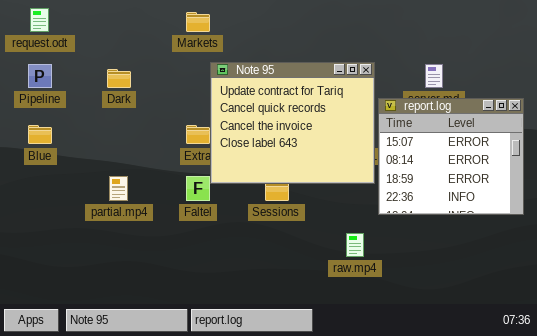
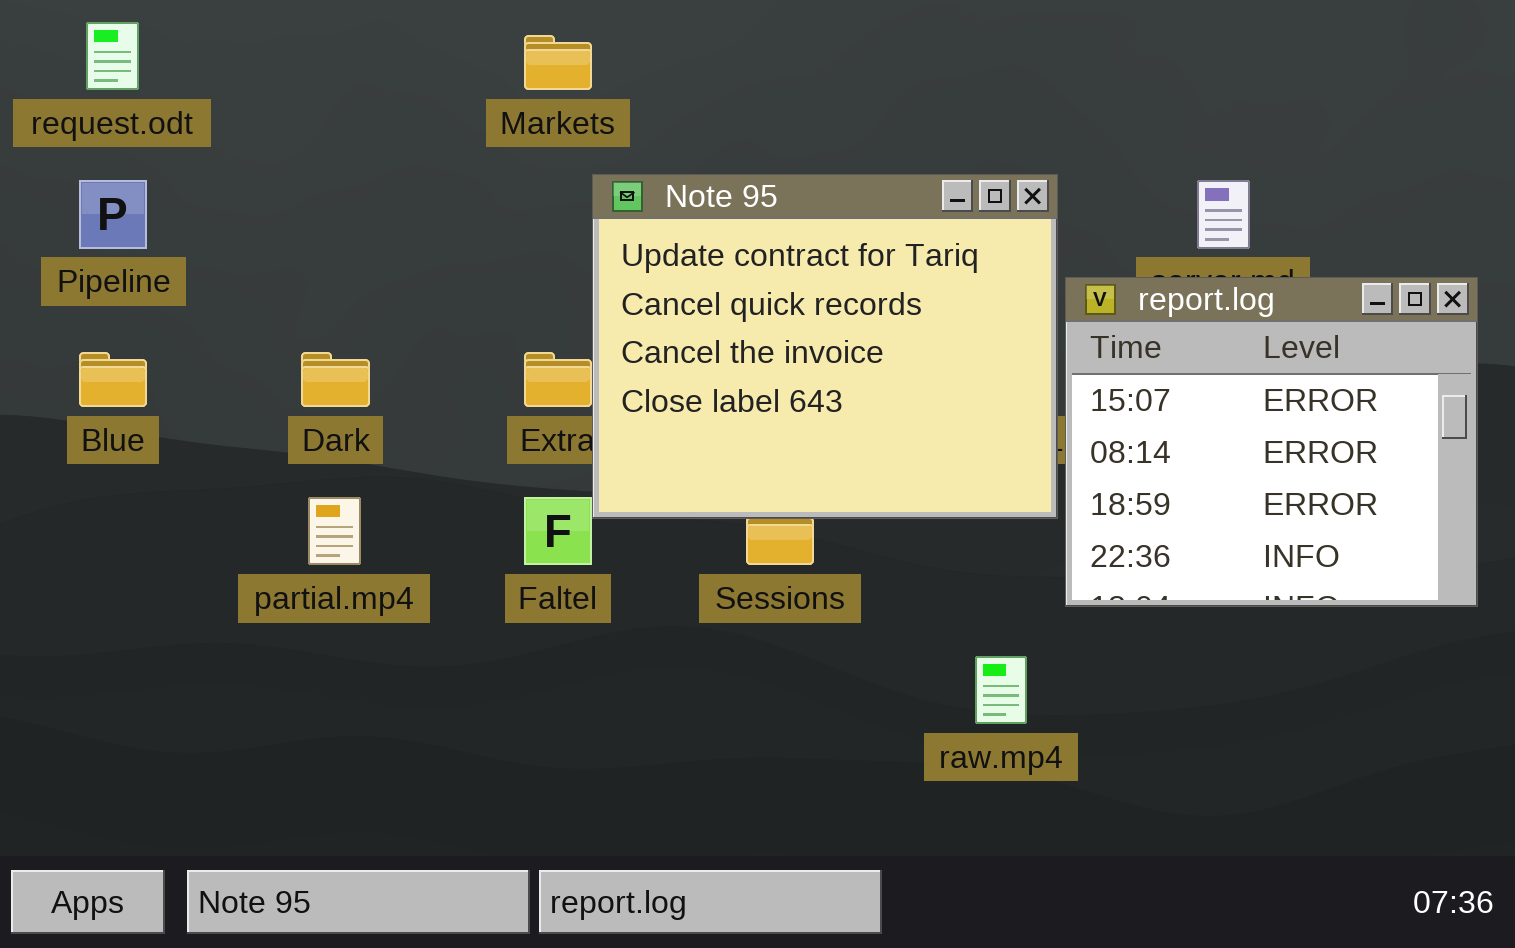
Dark: [107,69,131,88] -> [301,352,370,407], moved

